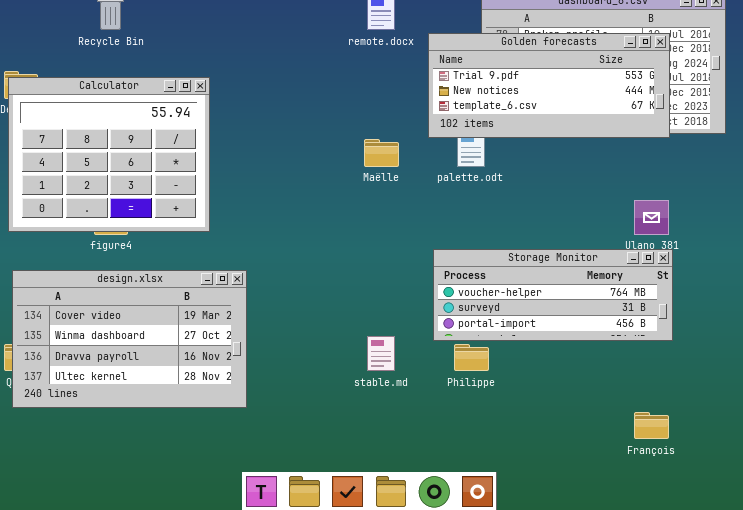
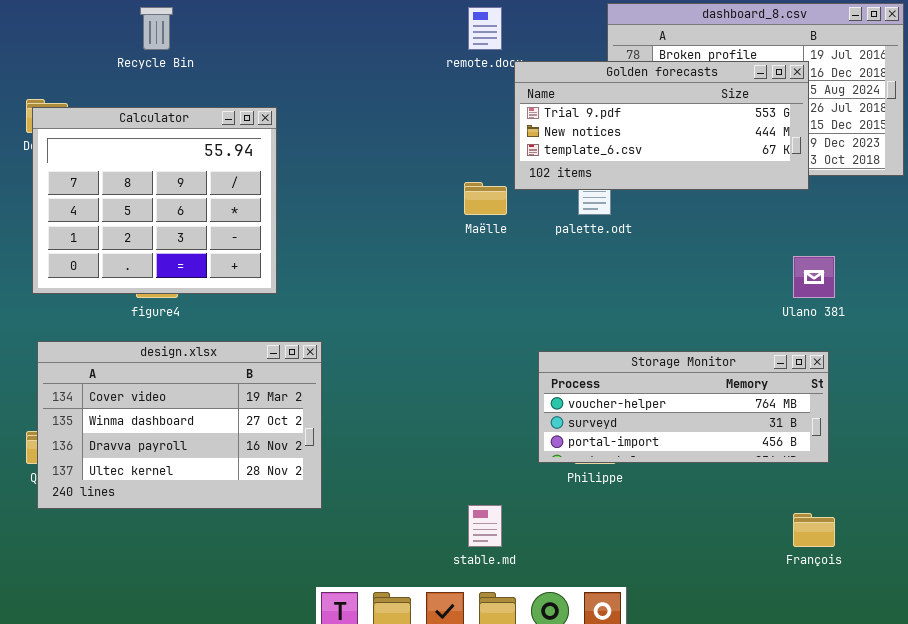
Golden forecasts: [428,33,670,138] -> [514,61,809,190], moved
Storage Monitor: [433,249,673,341] -> [538,351,829,463], moved
stable.md: [367,336,395,371] -> [468,505,502,547], moved

